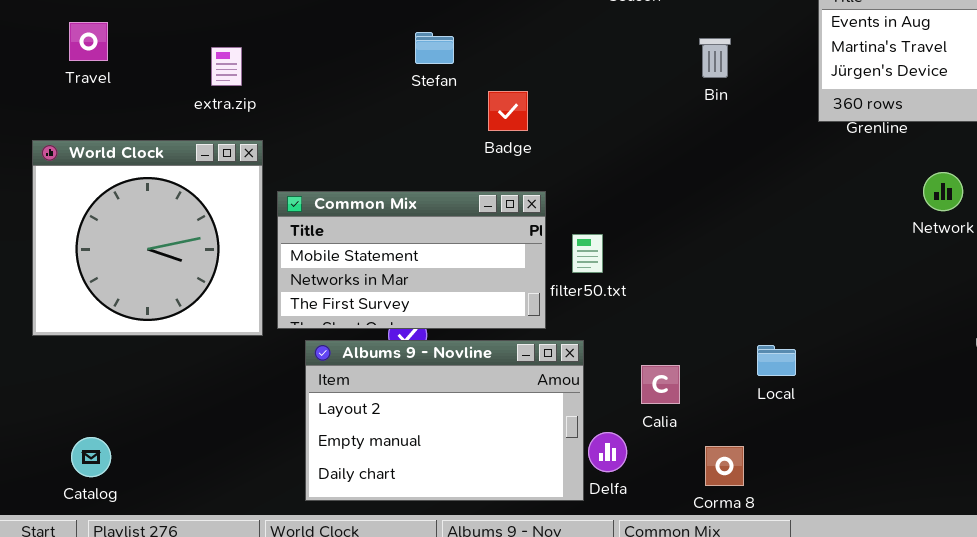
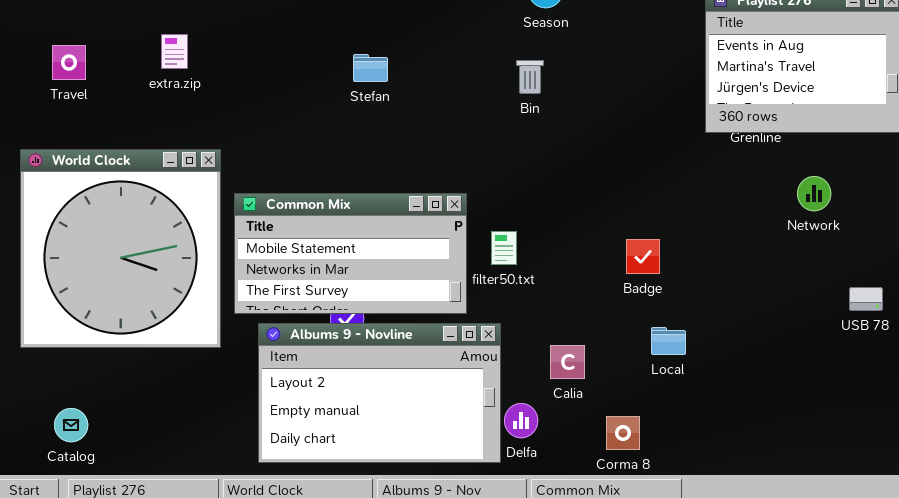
Bin: [699,38,731,78] -> [516,60,544,94], moved
extra.zip: [211,47,242,86] -> [161,34,188,69], moved
Badge: [488,91,528,131] -> [626,239,660,274], moved
World Clock: [32,140,263,336] -> [20,149,221,348], resized

